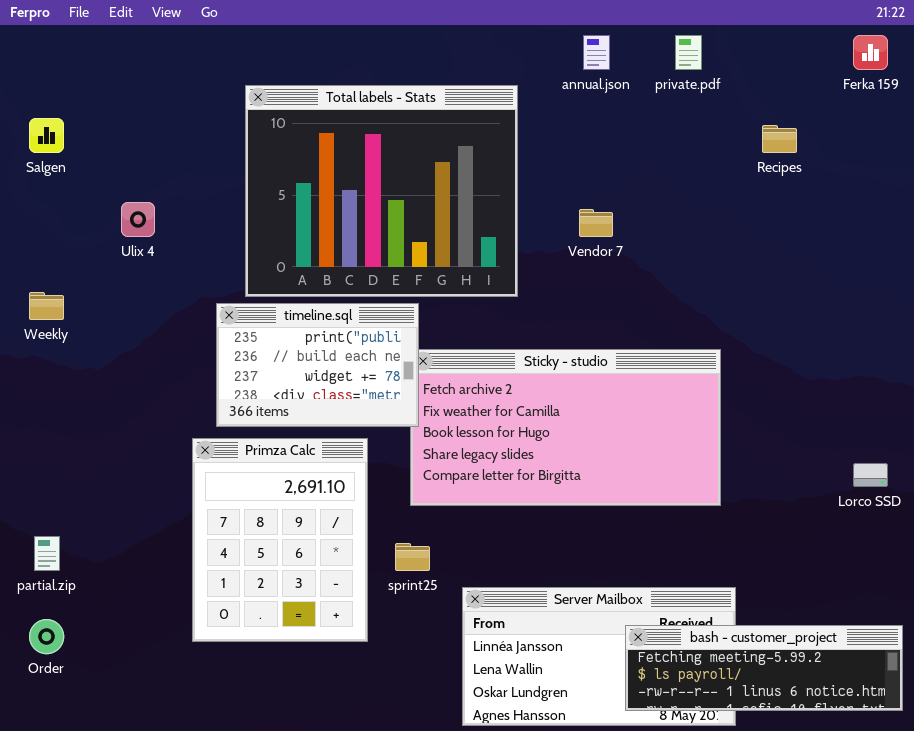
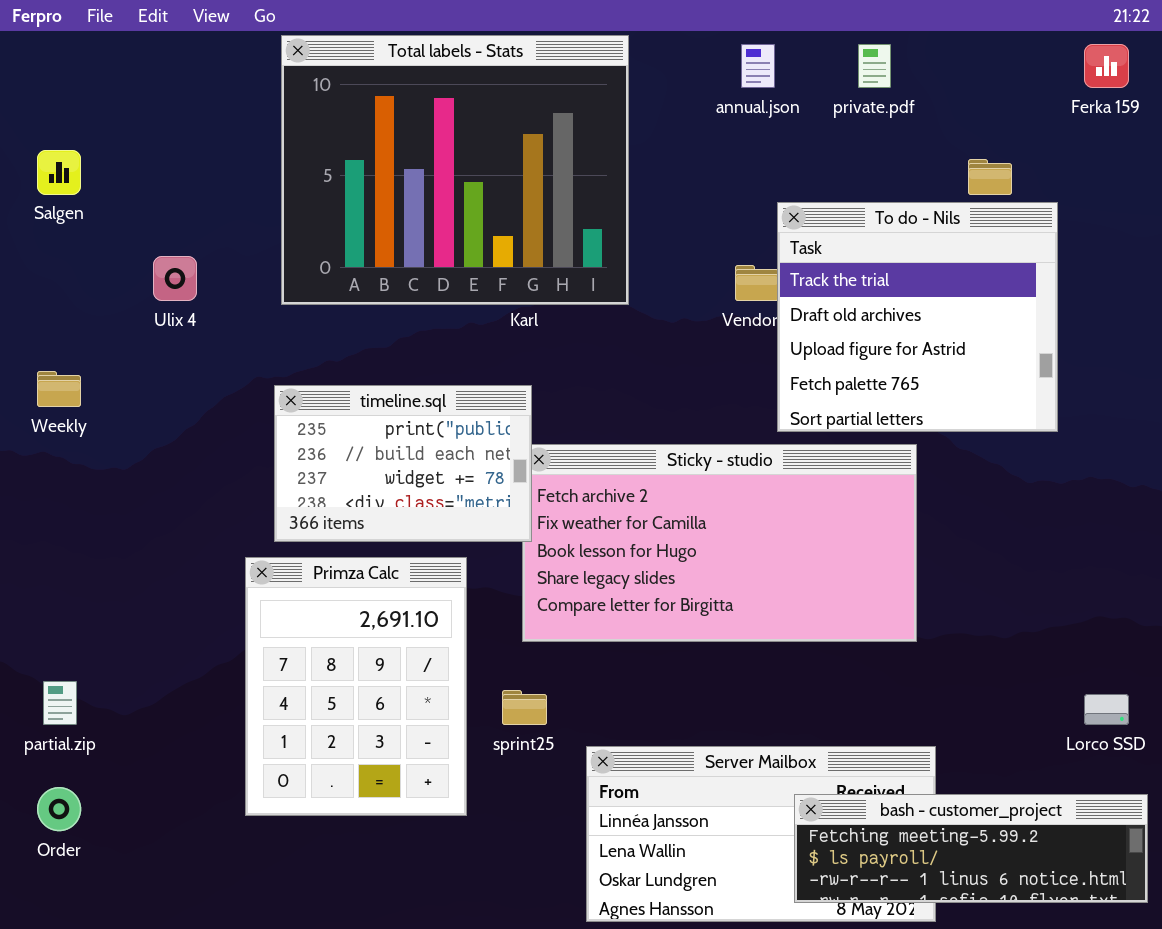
Total labels - Stats: [245,85,518,297] -> [281,35,629,305], moved
To do - Nils: none -> [777,202,1058,432], opened
Lorco SSD: [853,463,888,487] -> [1084,694,1129,725], moved

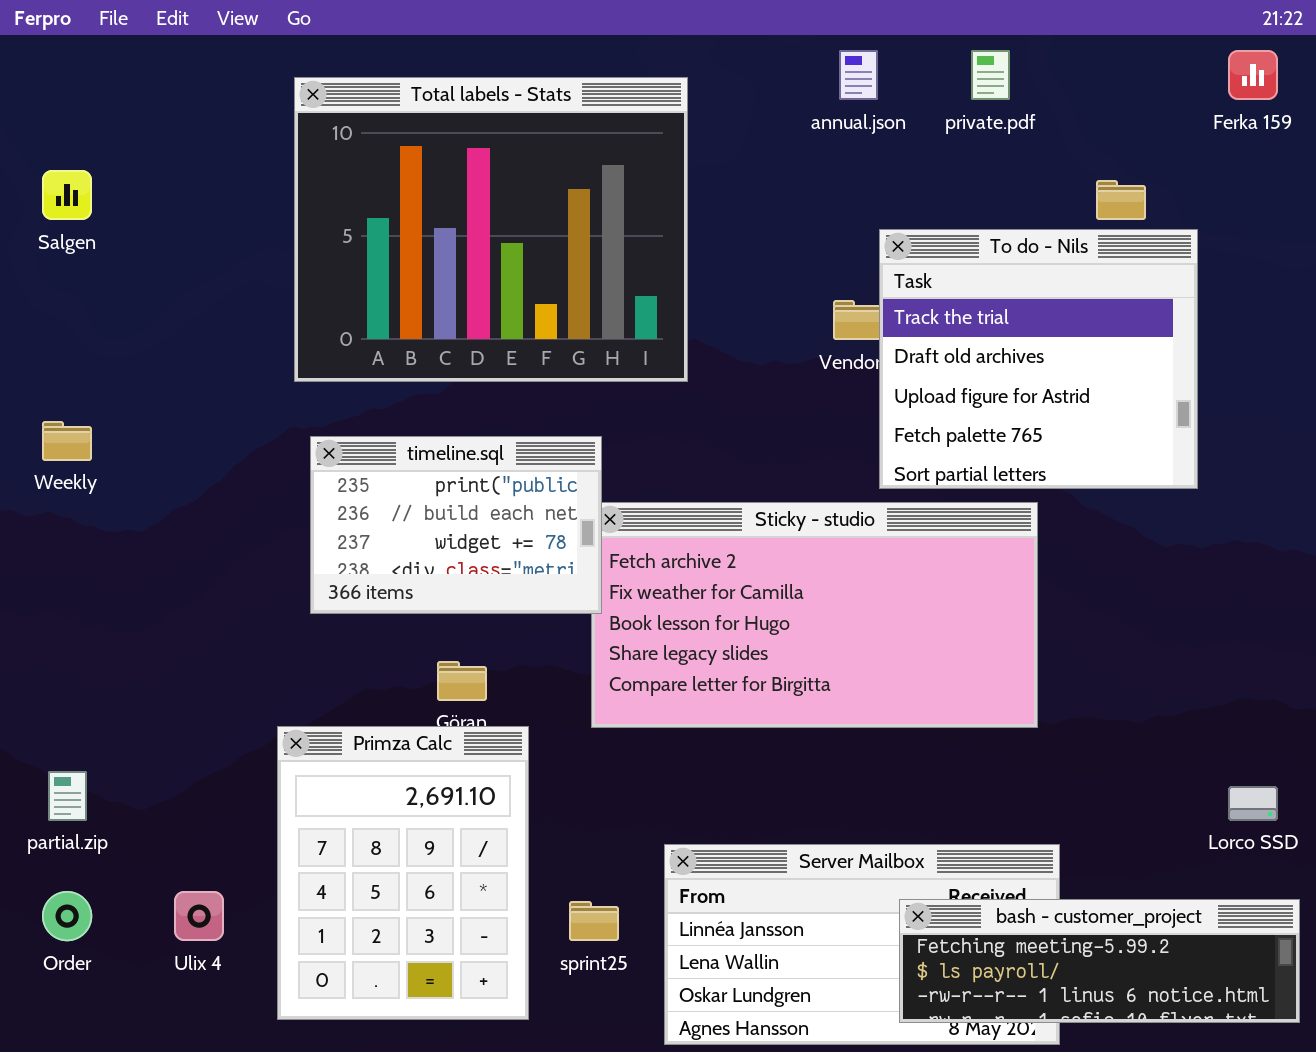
Total labels - Stats: [281,35,629,305] -> [294,77,688,382], moved
Ulix 4: [153,256,197,301] -> [174,891,224,941], moved
Primza Calc: [245,557,467,816] -> [277,726,529,1020], moved
sprint25: [502,690,547,725] -> [569,901,619,941], moved

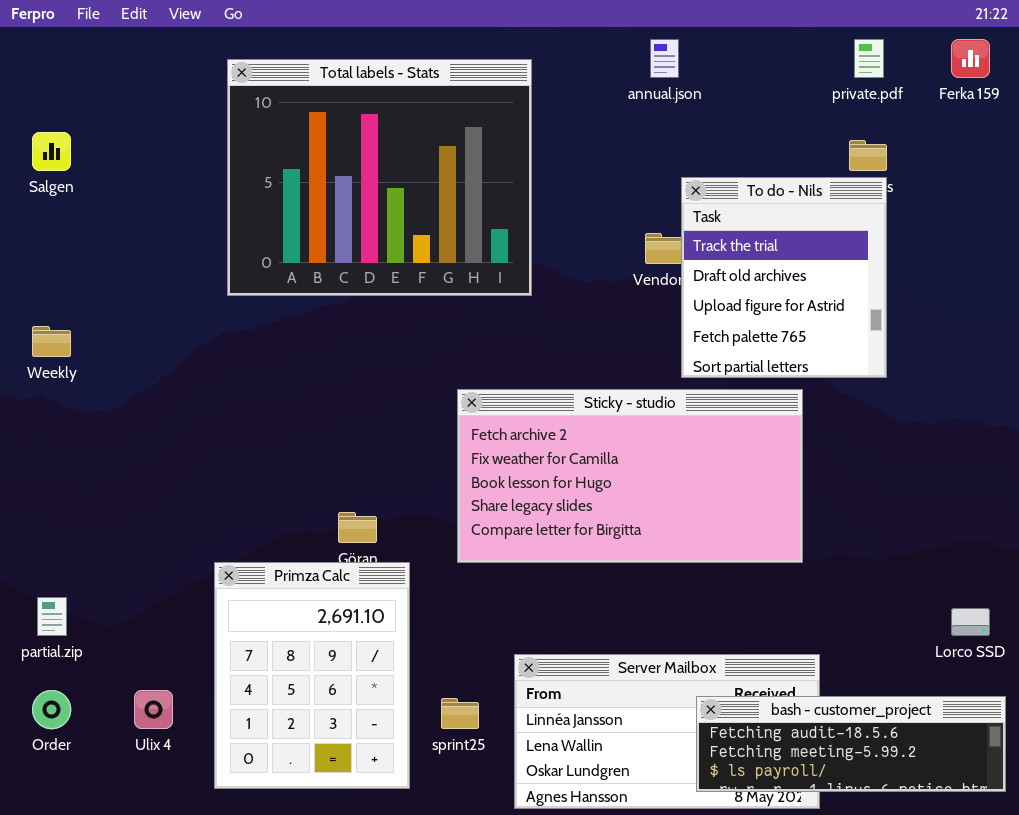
private.pdf: [971,50,1010,100] -> [854,39,884,78], moved
To do - Nils: [879,229,1198,489] -> [681,177,887,378], resized
timeline.sql: [310,436,602,614] -> none, closed
bash - customer_project: [899,899,1300,1023] -> [696,696,1006,792], scrolled up 1 row

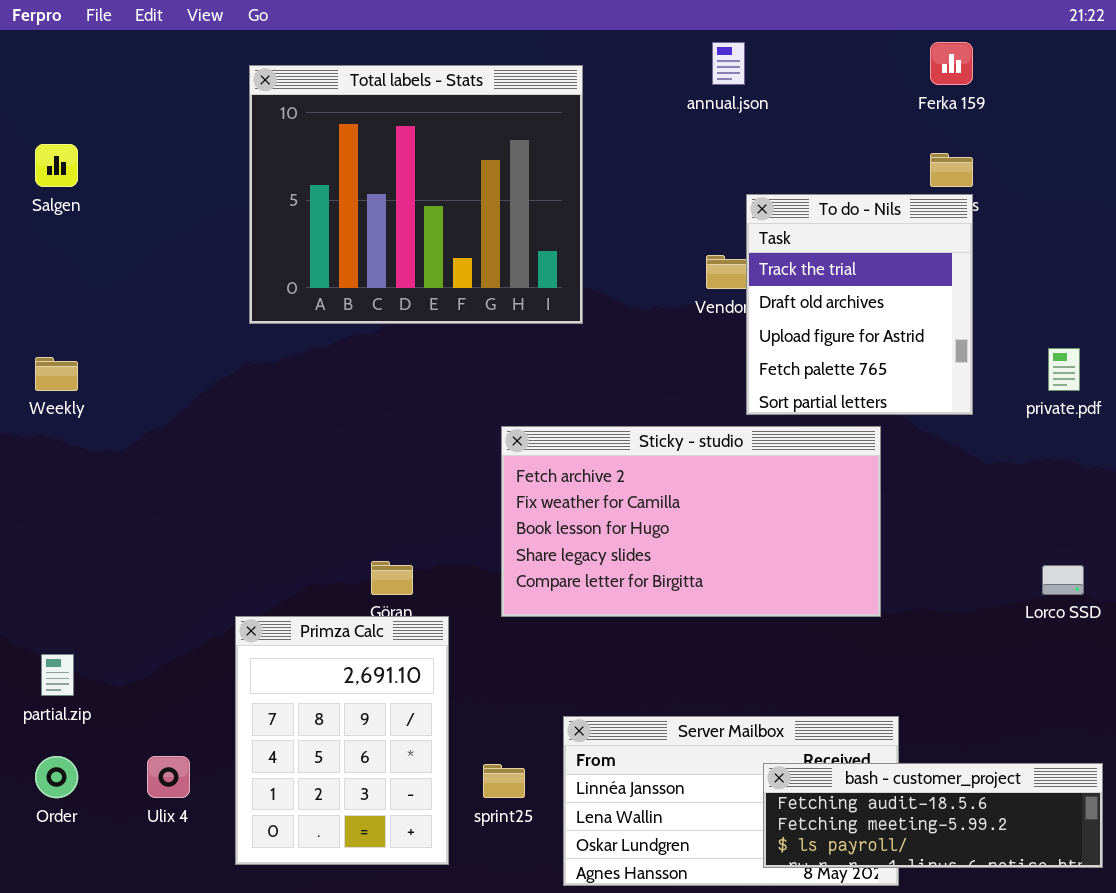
private.pdf: [854,39,884,78] -> [1048,348,1080,391], moved
Ferka 159: [951,39,990,78] -> [930,42,973,85], moved
Lorco SSD: [951,608,990,636] -> [1042,565,1084,595], moved

